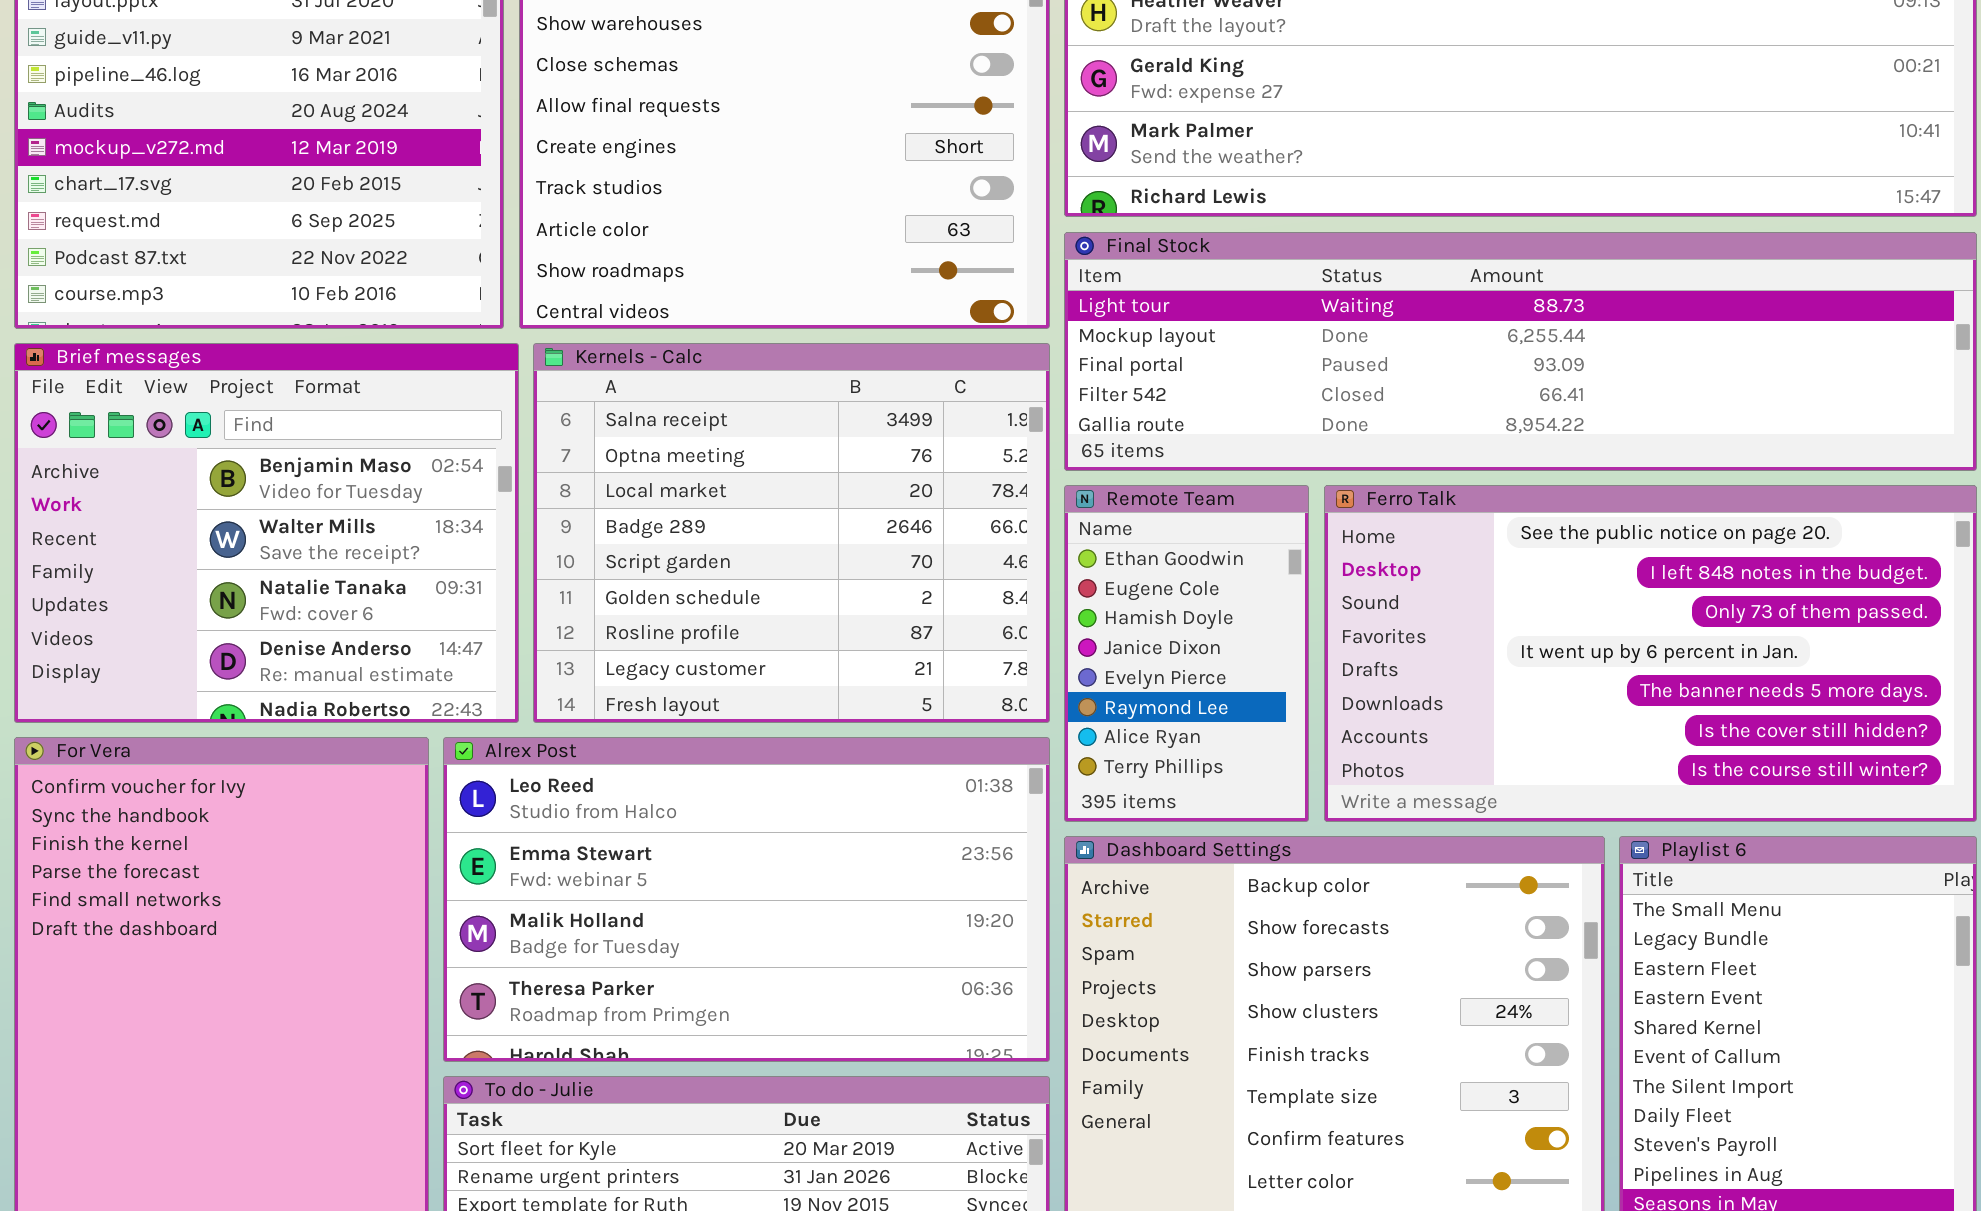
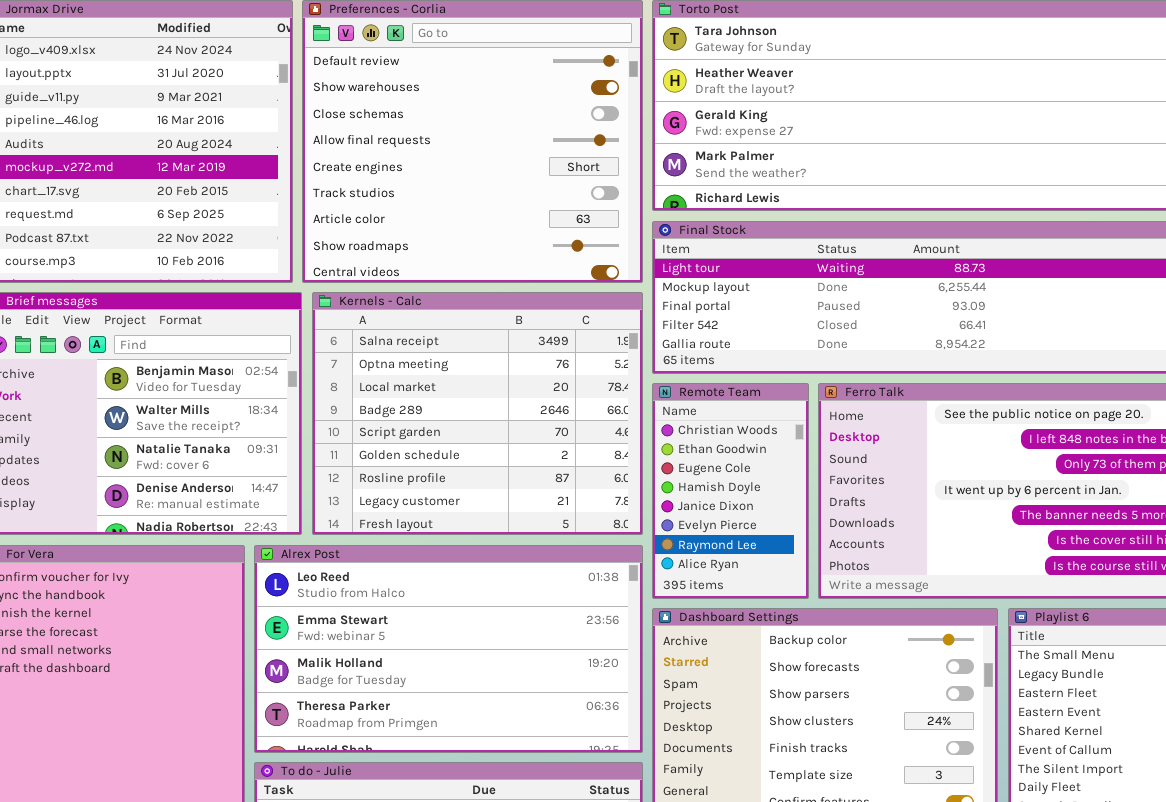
Remote Team: [1064,485,1309,822] -> [652,383,809,599], scrolled up 1 row

